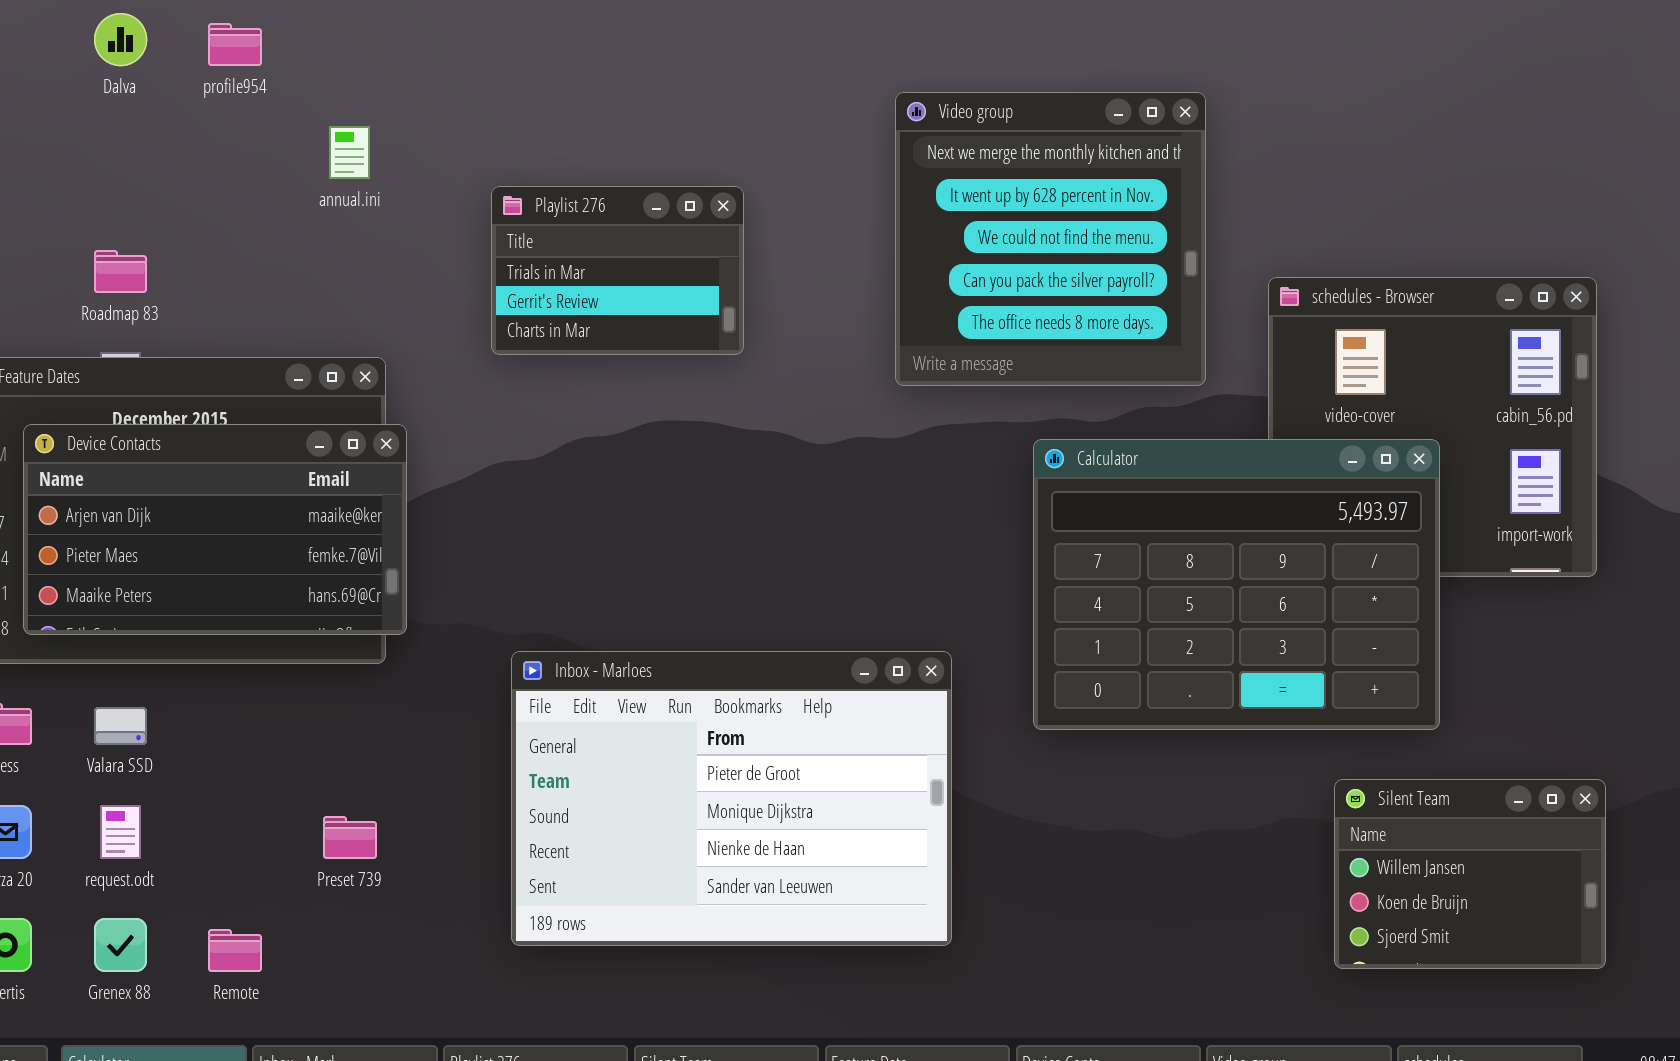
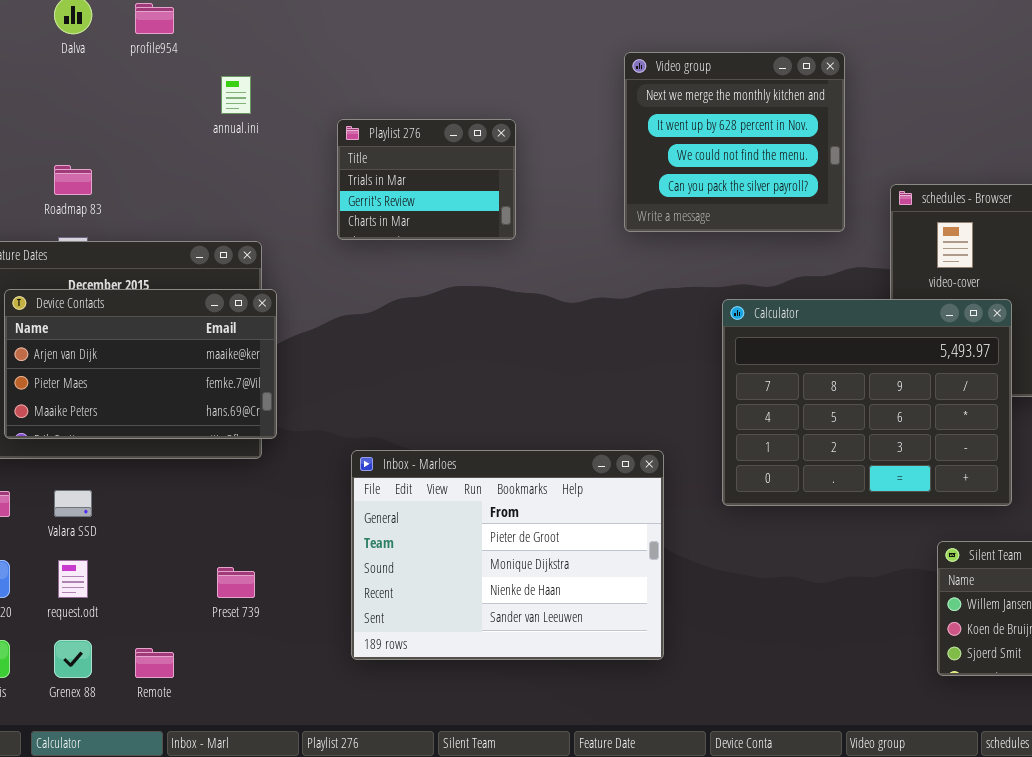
Video group: [895,92,1206,386] -> [624,52,845,232], resized

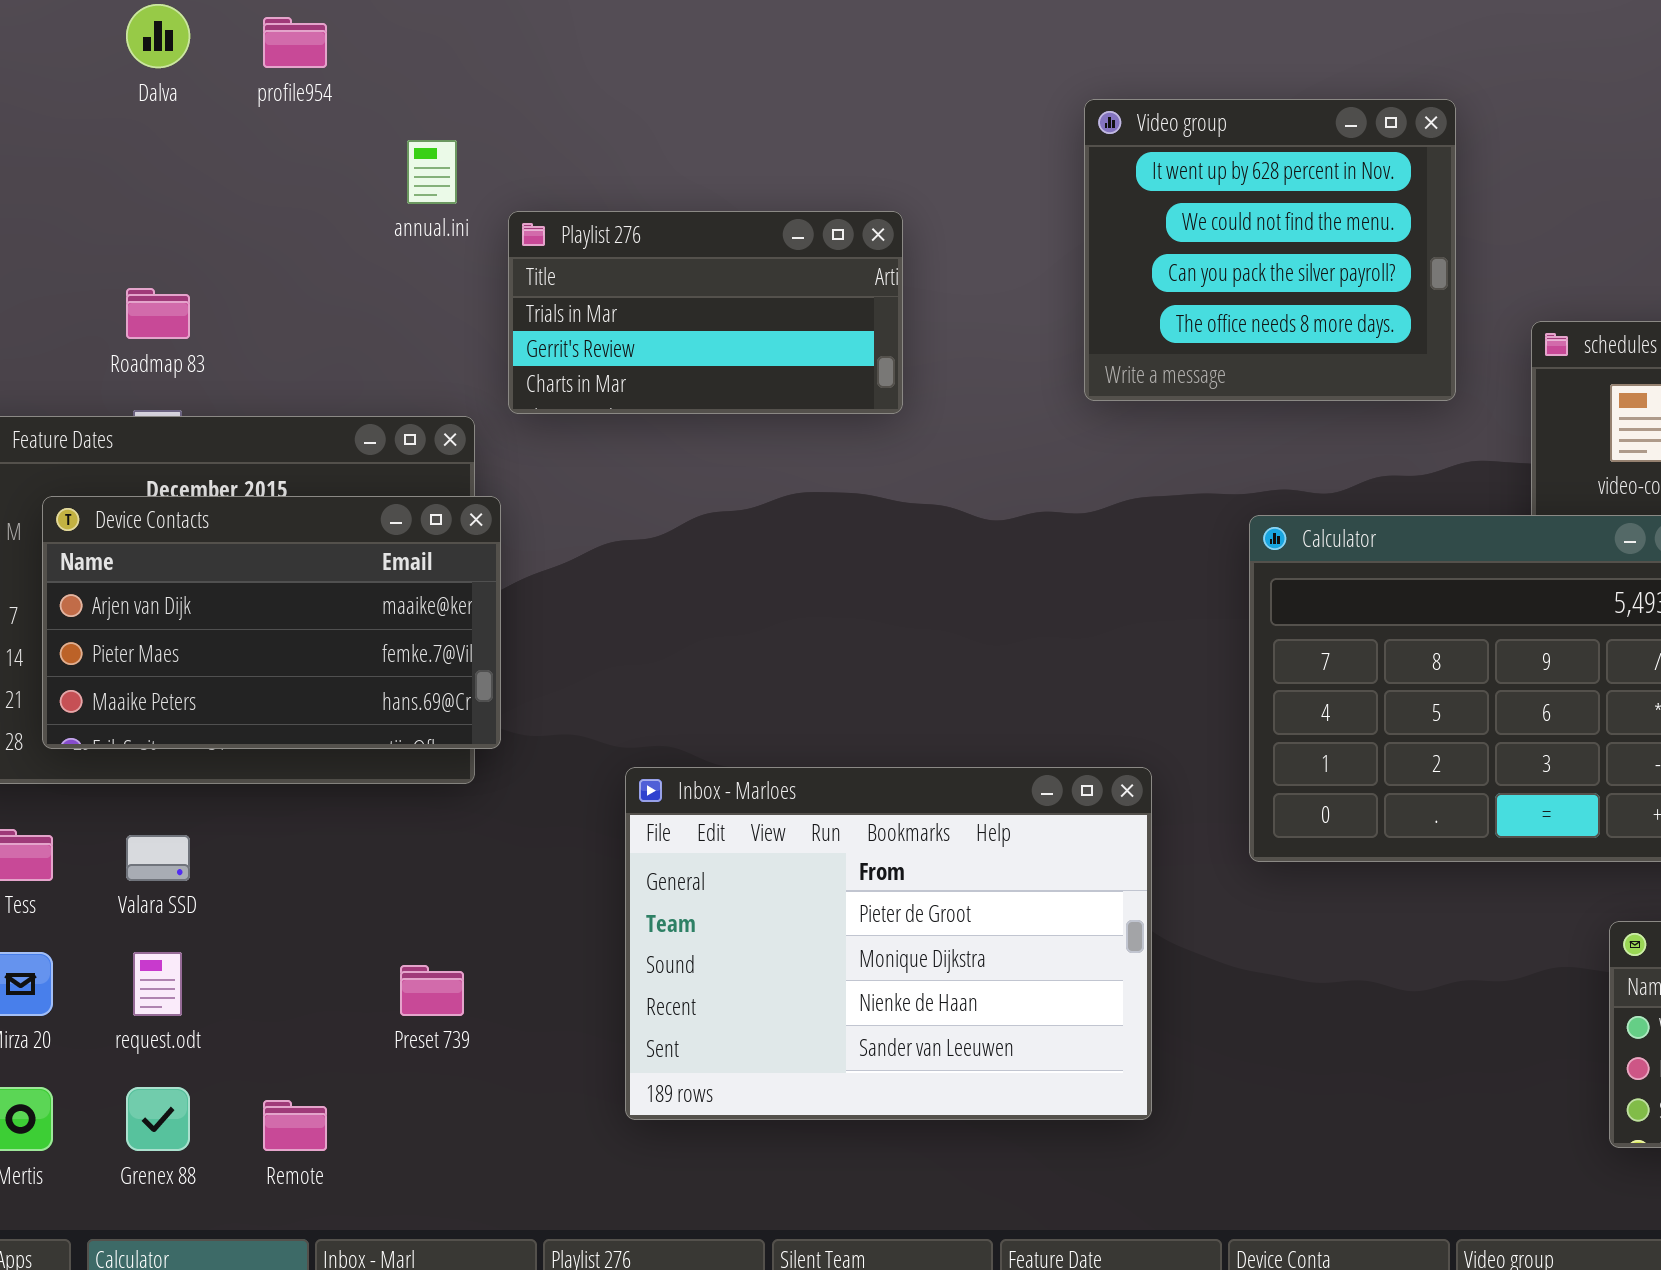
Video group: [624,52,845,232] -> [1084,99,1456,401], scrolled down 1 row
Playlist 276: [337,119,516,240] -> [508,211,903,414], resized

